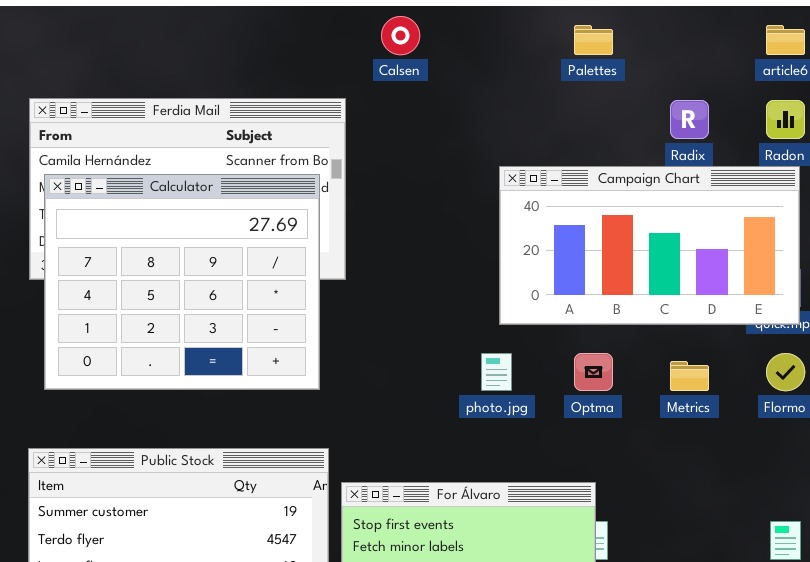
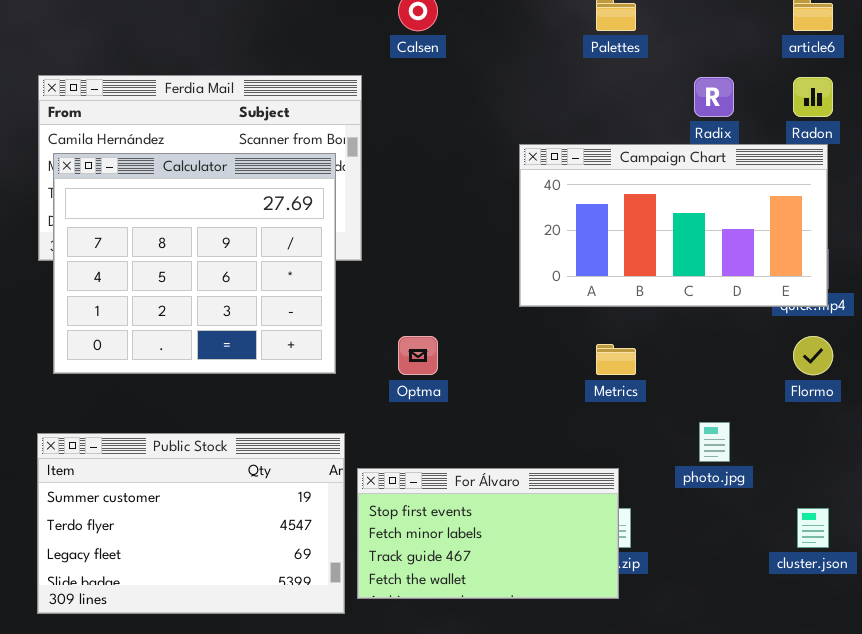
photo.jpg: [481,353,512,391] -> [699,422,730,462], moved
Optma: [574,353,613,391] -> [398,336,438,375], moved
Metrics: [670,361,709,391] -> [596,344,636,375], moved

